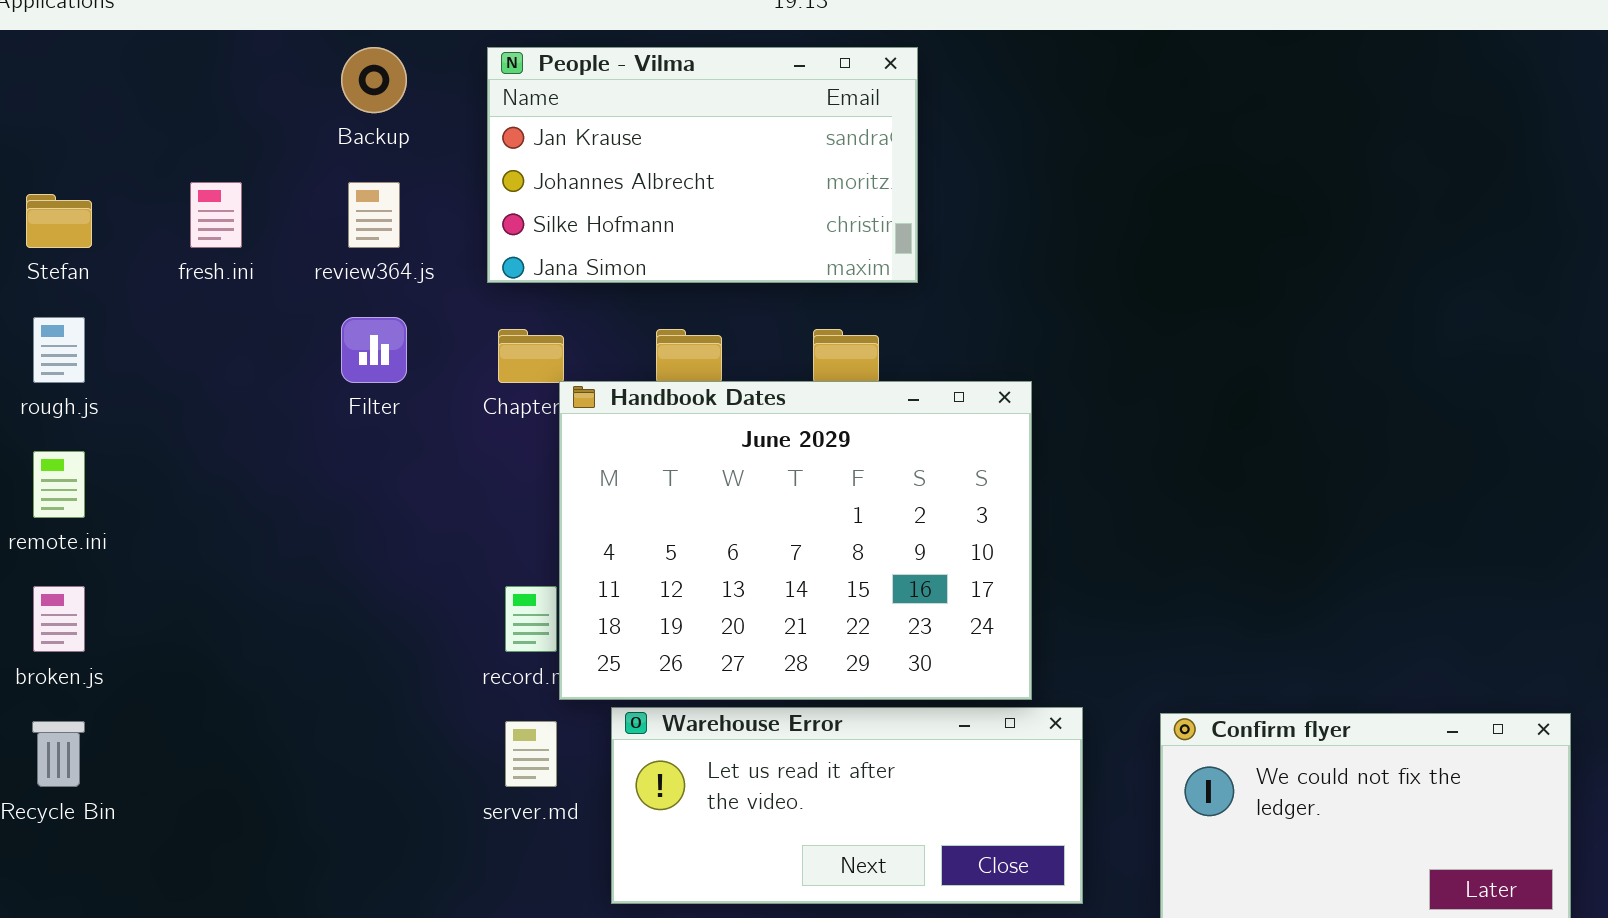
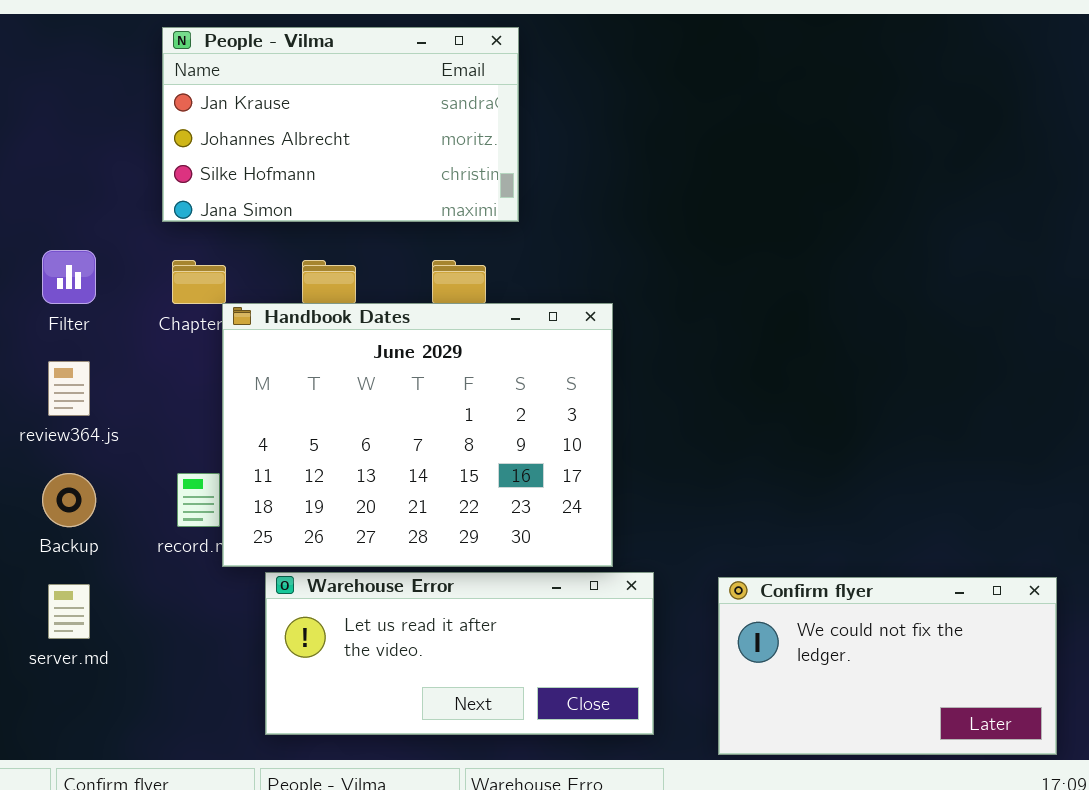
Backup: [341,47,407,113] -> [42,473,96,527], moved
review364.js: [348,182,400,248] -> [48,361,90,416], moved
server.md: [505,721,557,787] -> [48,584,90,639], moved

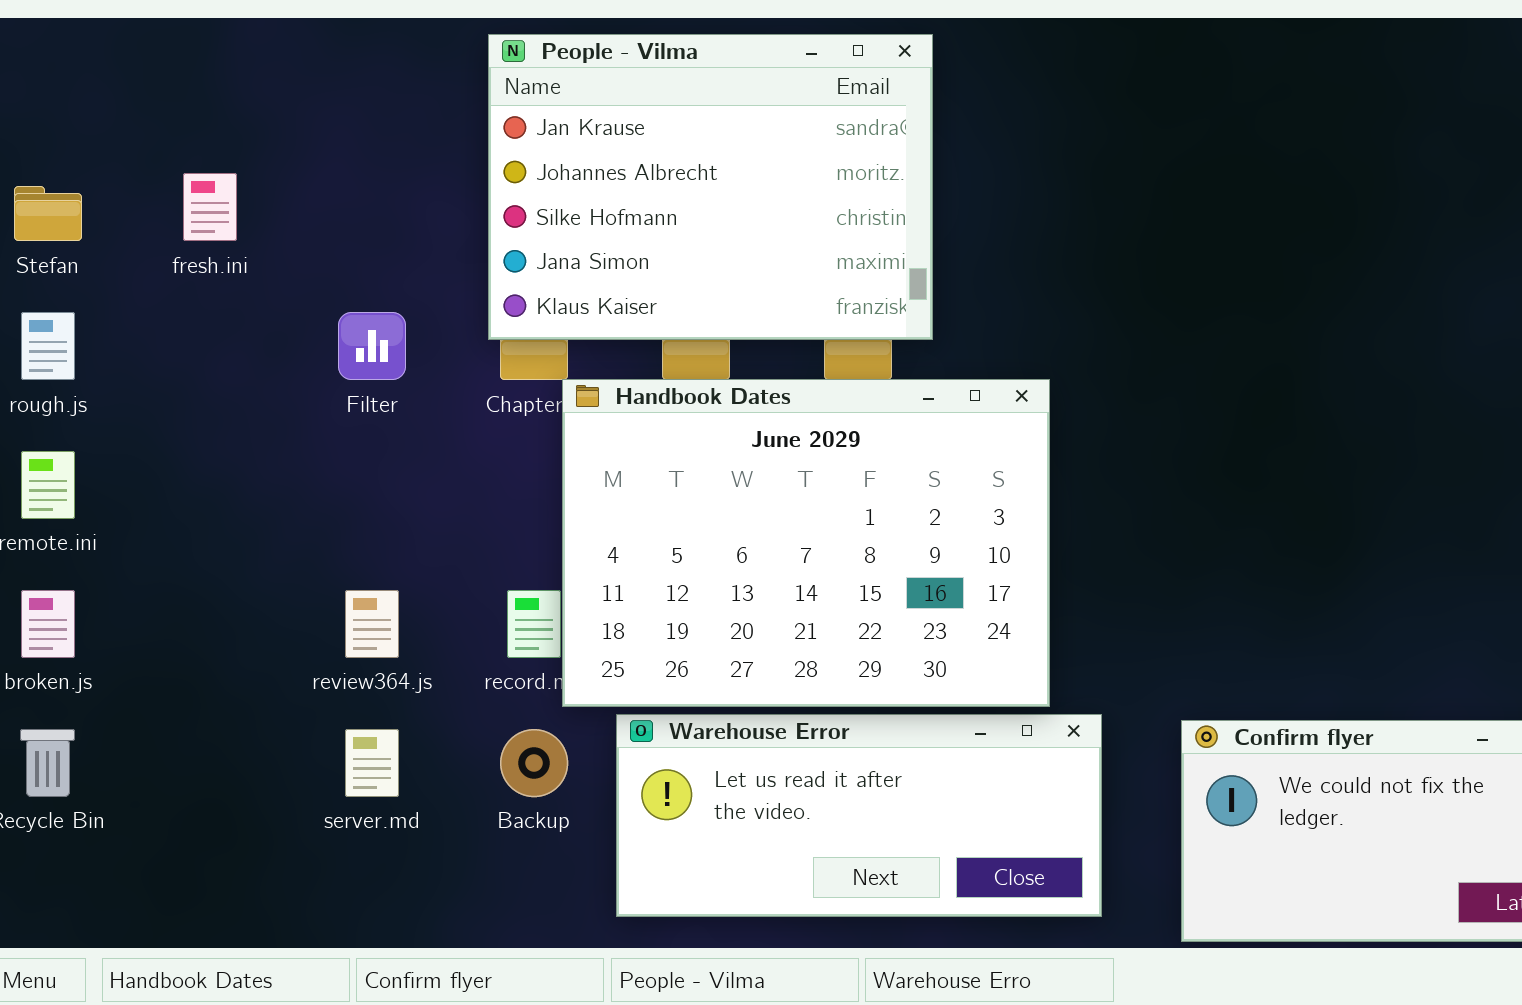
People - Vilma: [162,27,519,222] -> [488,34,933,340], resized
review364.js: [48,361,90,416] -> [345,590,399,658], moved
Backup: [42,473,96,527] -> [500,729,568,797], moved

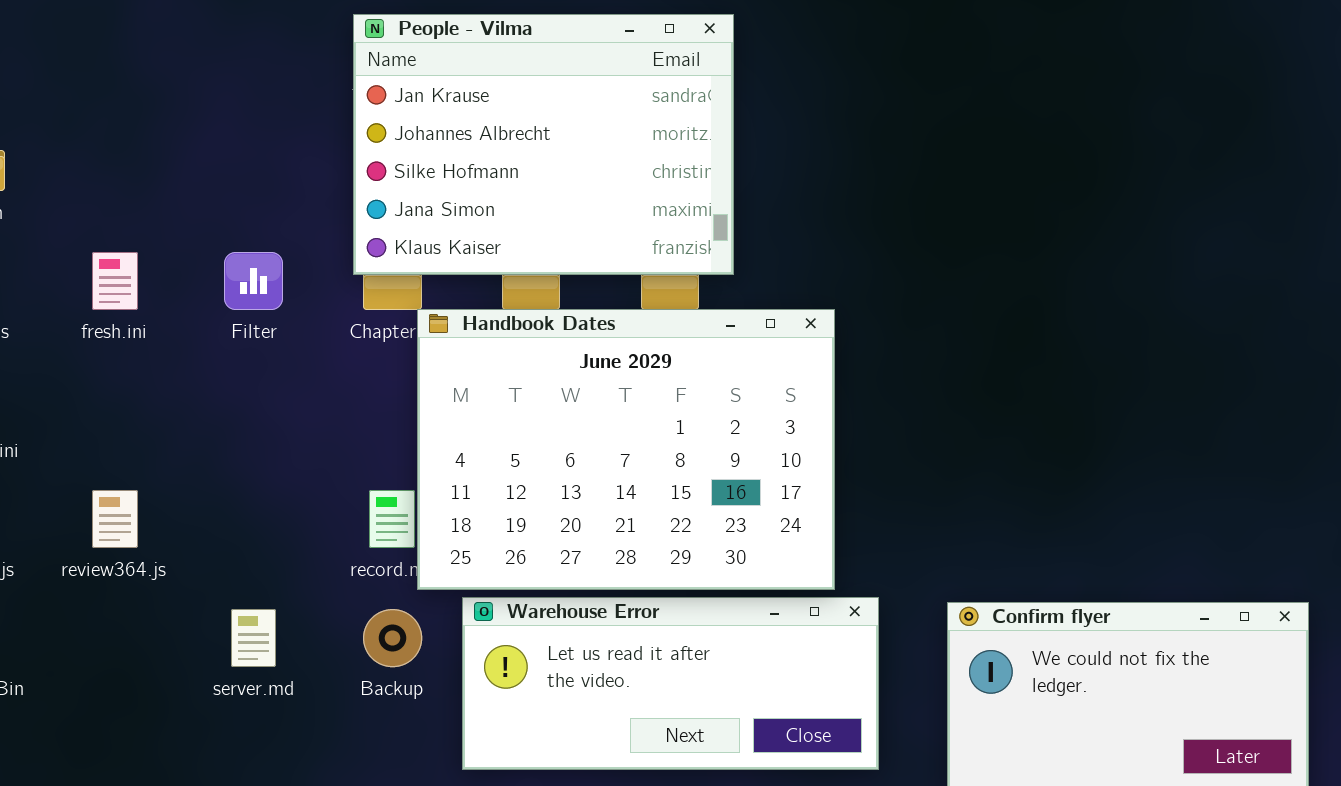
fresh.ini: [183,173,237,241] -> [92,252,138,310], moved
review364.js: [345,590,399,658] -> [92,490,138,548], moved

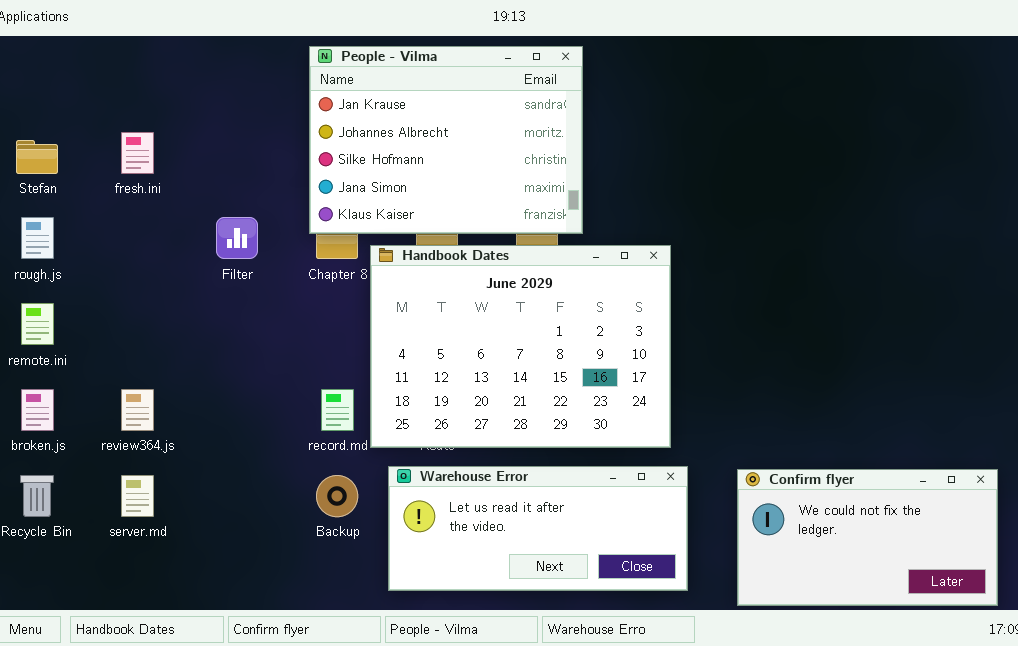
fresh.ini: [92,252,138,310] -> [121,132,154,174], moved
Handbook Dates: [417,309,835,590] -> [370,245,671,448], moved
server.md: [231,609,276,667] -> [121,475,154,517], moved

